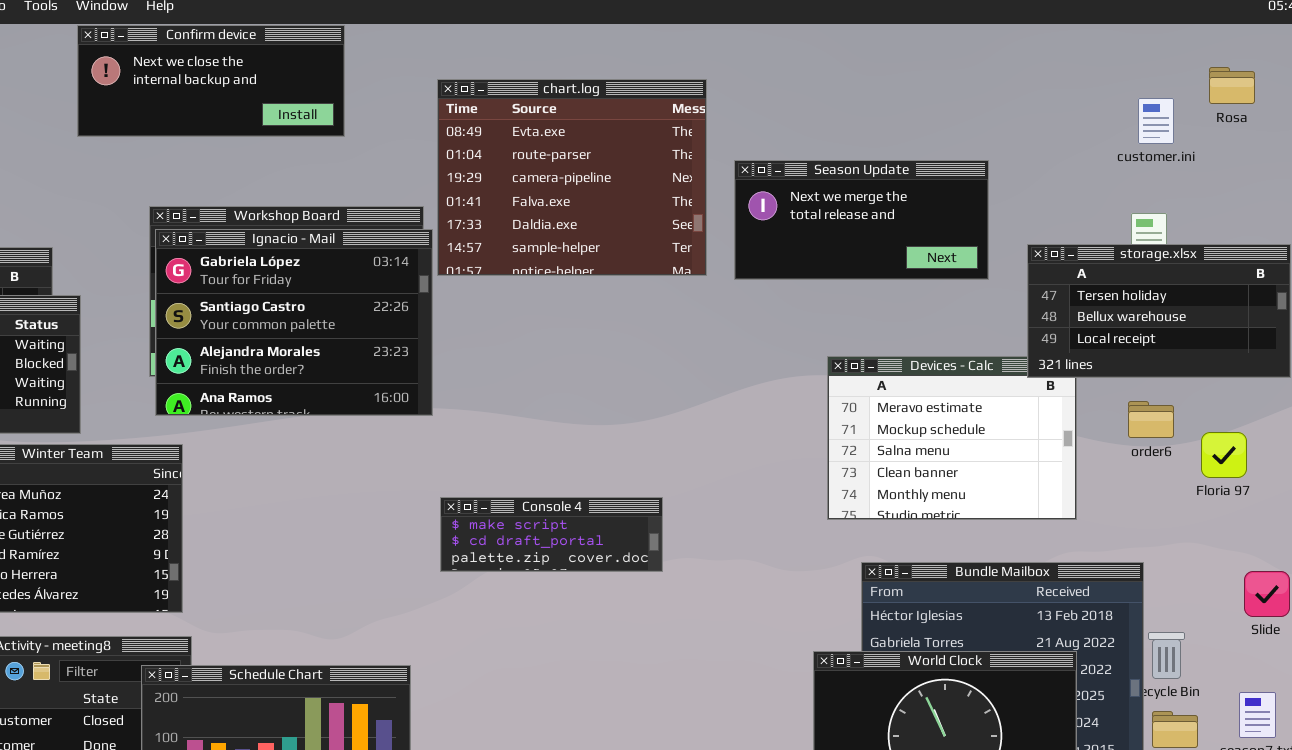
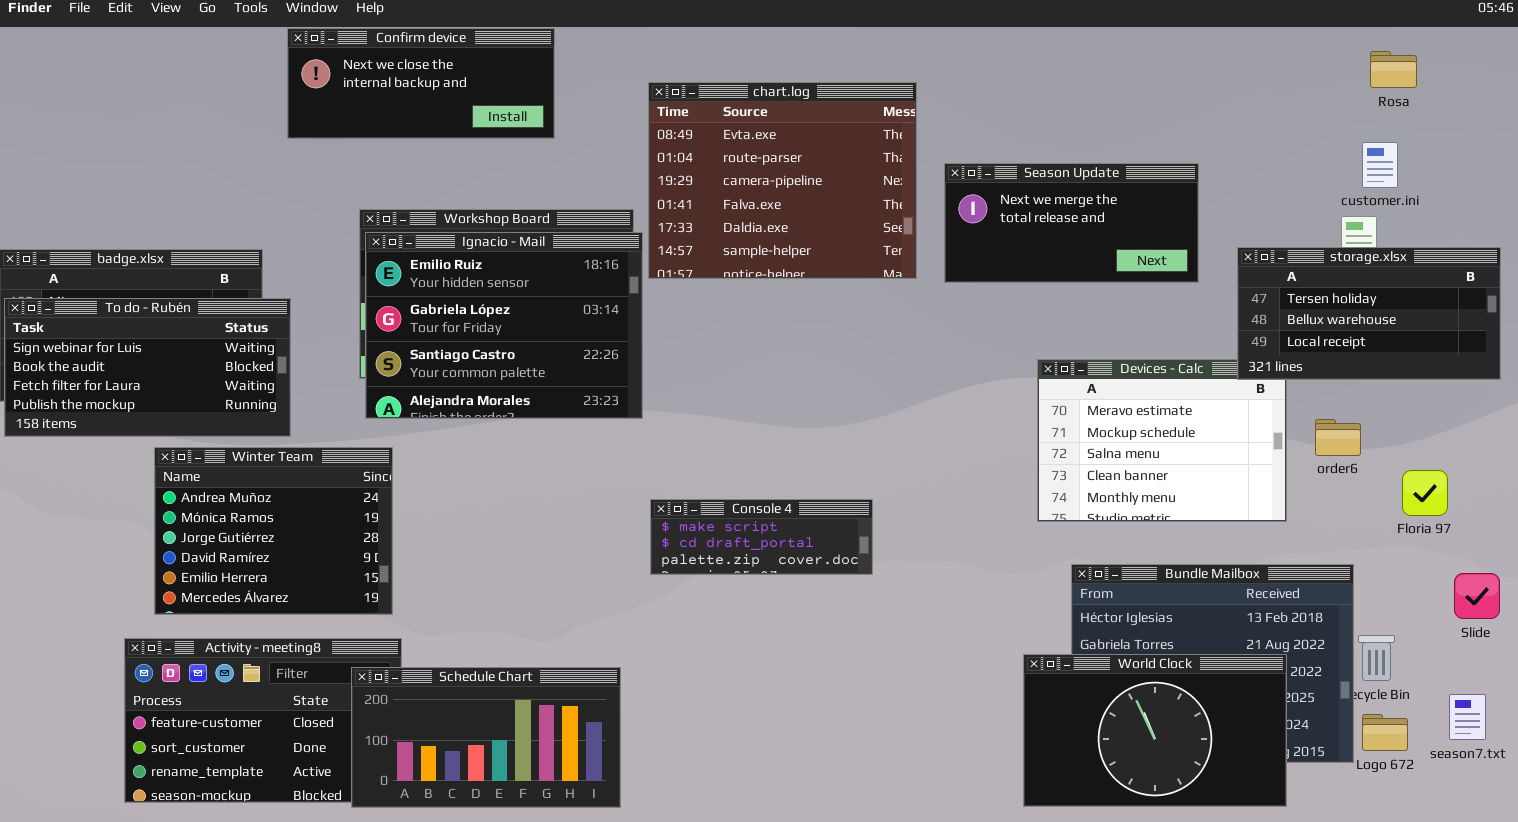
Rosa: [1209,67,1255,104] -> [1370,51,1417,88], moved
customer.ini: [1138,98,1174,144] -> [1362,142,1398,188], moved
Ignacio - Mail: [155,229,433,416] -> [365,232,643,419], scrolled up 1 row
order6: [1128,401,1174,438] -> [1315,419,1361,456], moved
Floria 97: [1201,432,1247,478] -> [1402,470,1448,516], moved

